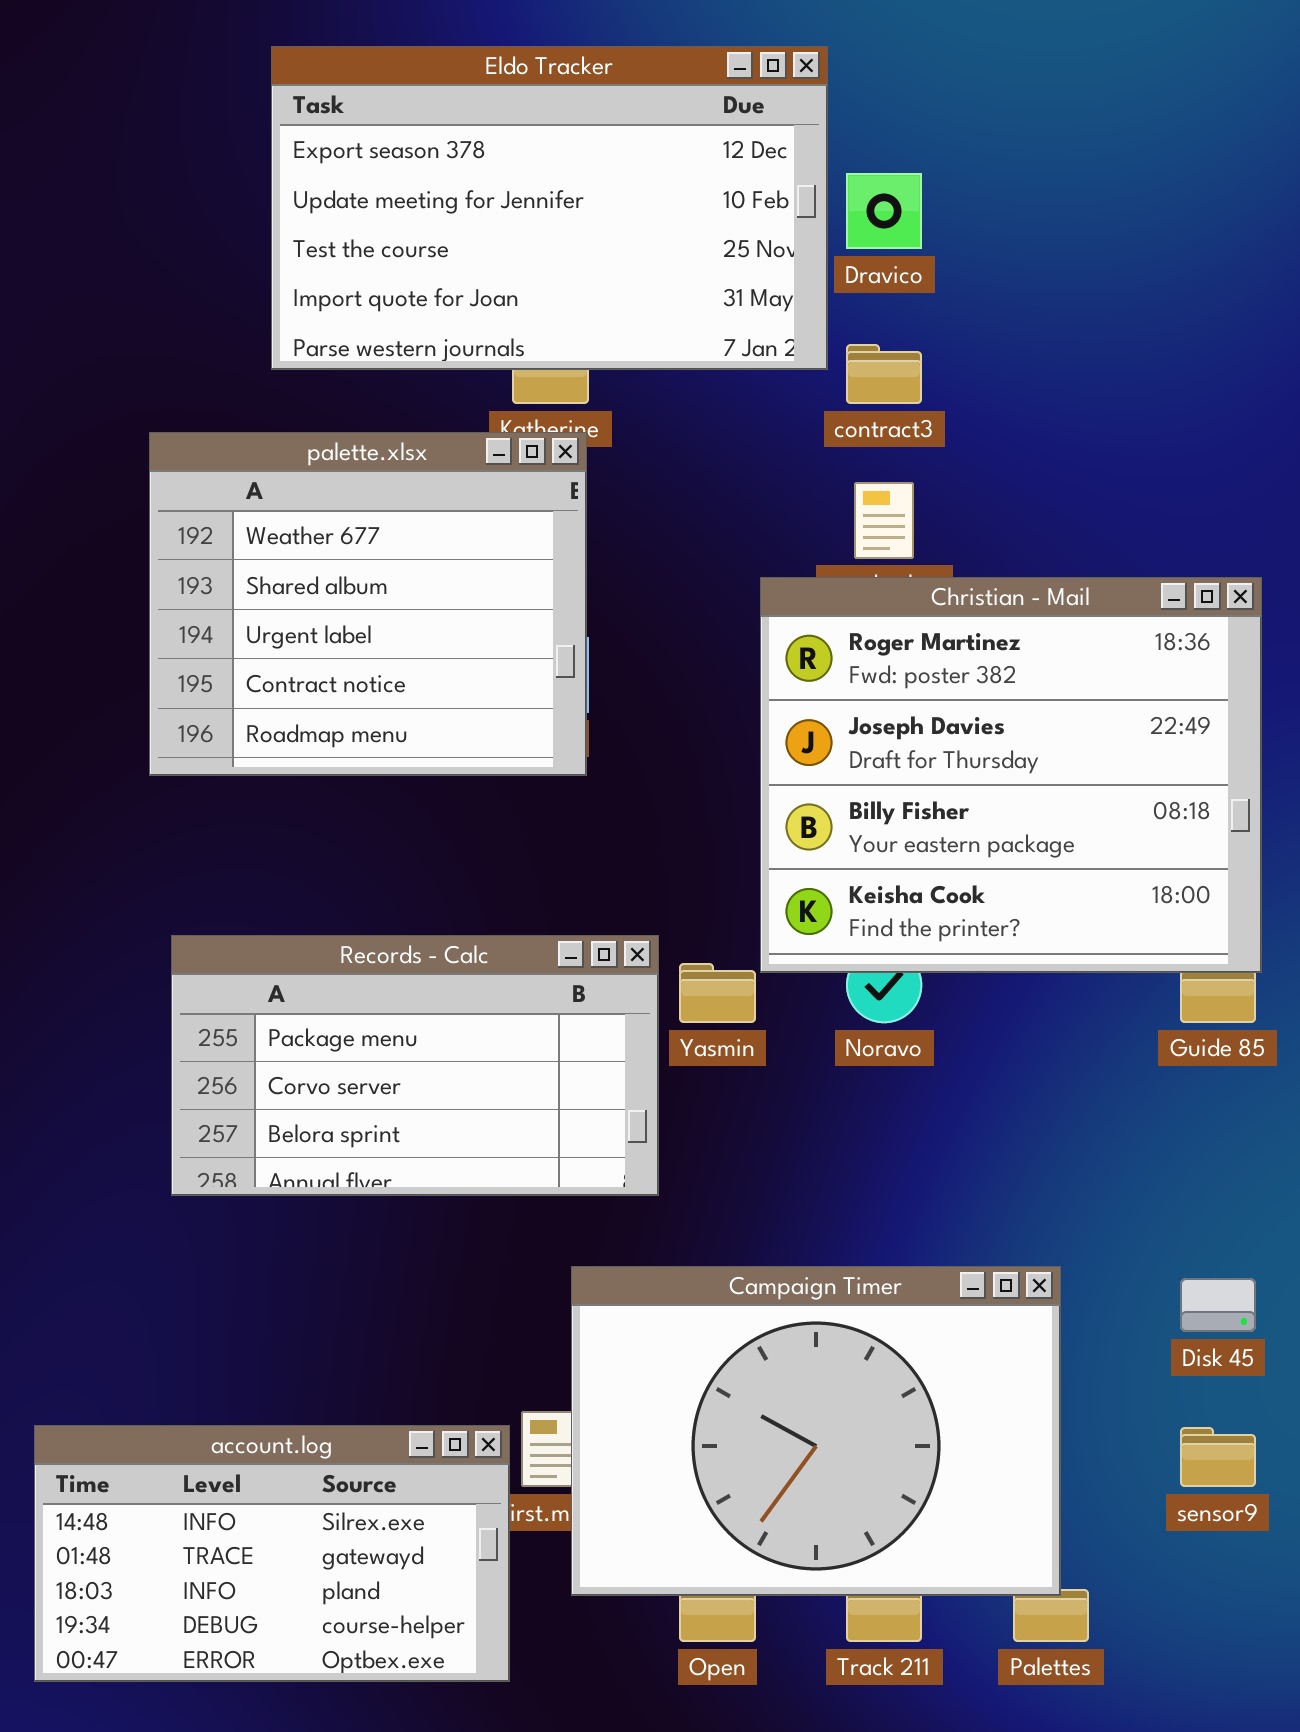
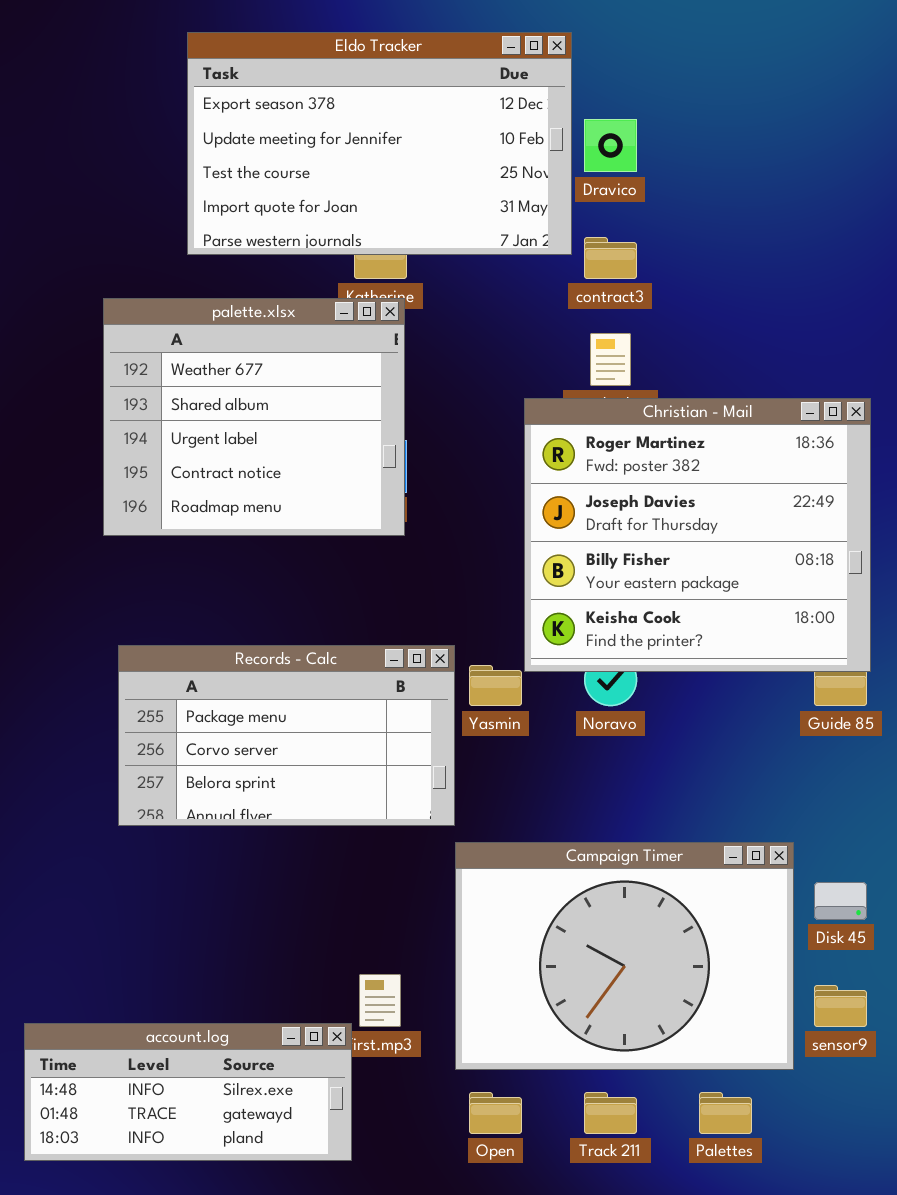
Campaign Timer: [571,1266,1061,1596] -> [455,842,794,1070], moved
account.log: [34,1425,510,1682] -> [24,1023,352,1161], resized

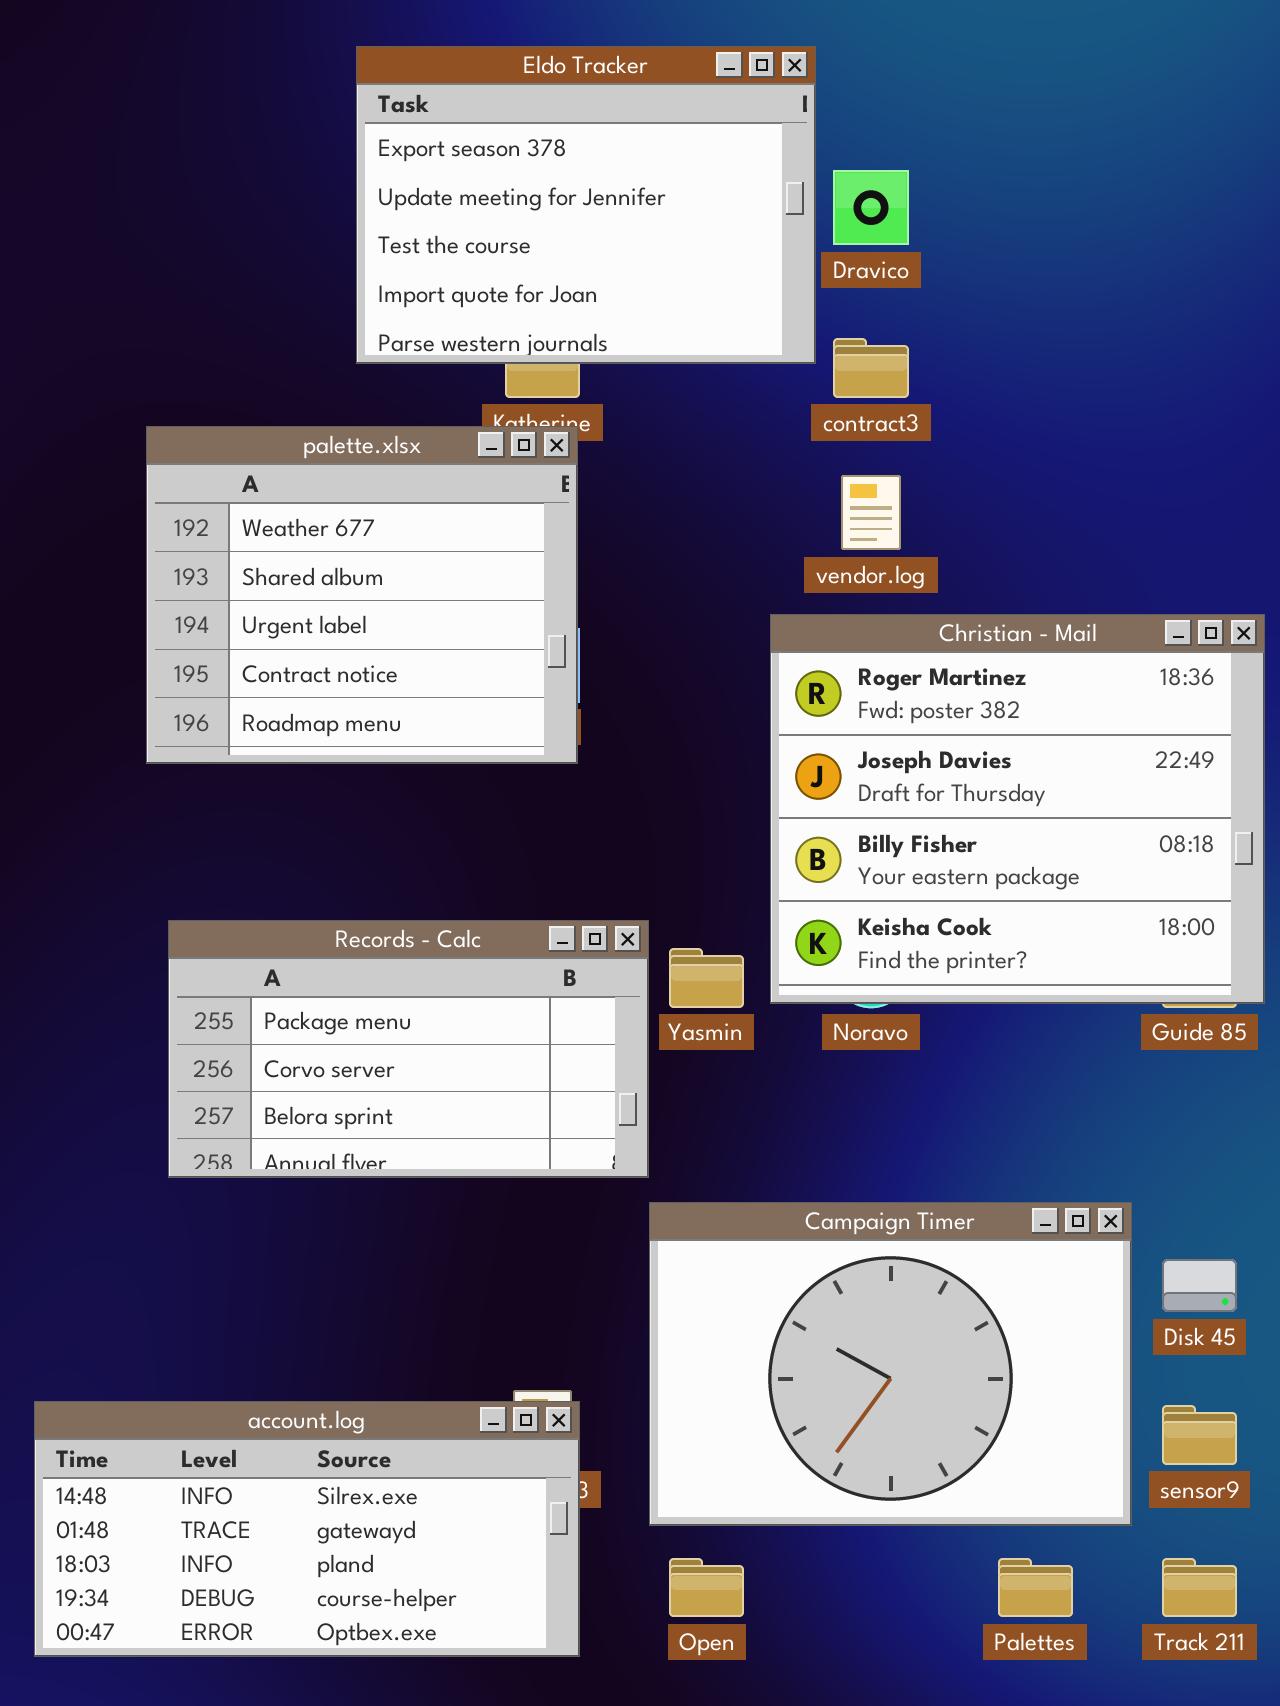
Eldo Tracker: [187,32,572,255] -> [356,46,816,364], resized
Christian - Mail: [524,398,871,672] -> [770,614,1265,1004], moved
account.log: [24,1023,352,1161] -> [34,1401,580,1657], resized
Track 211: [584,1092,637,1134] -> [1162,1558,1237,1617], moved

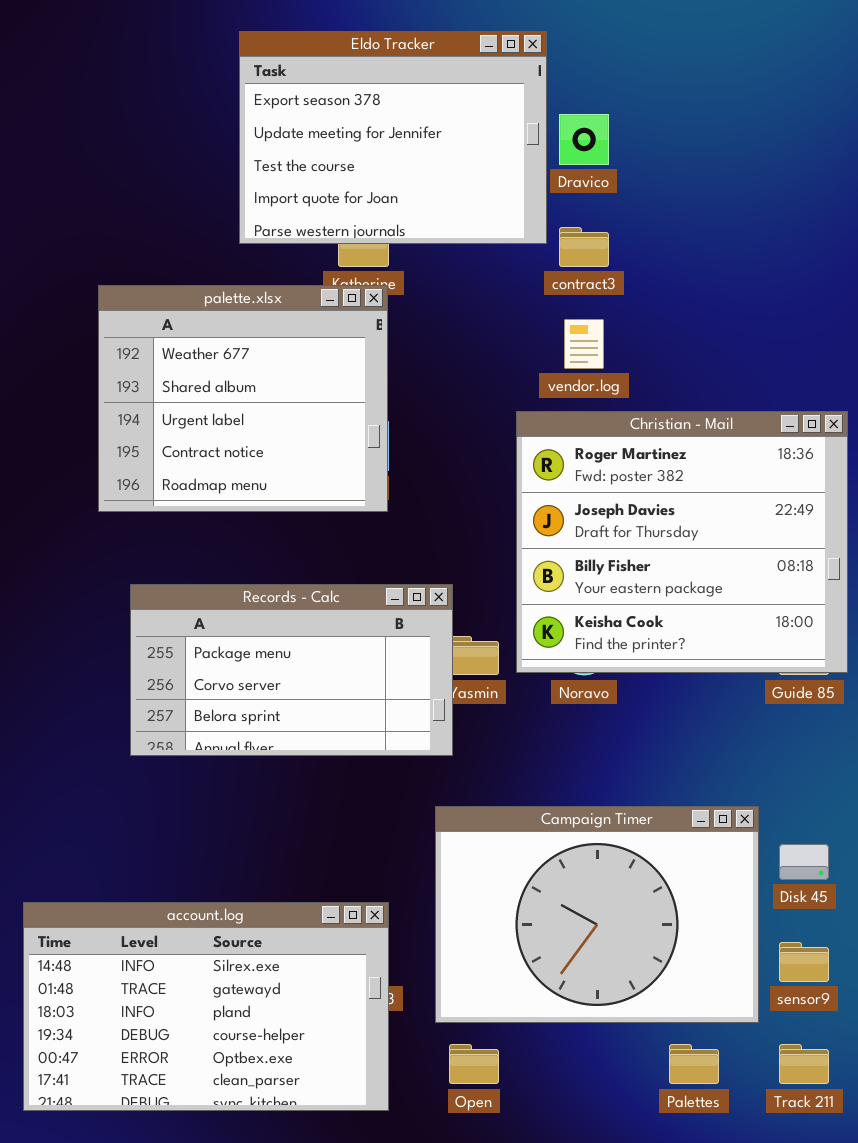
Records - Calc: [168,920,649,1178] -> [130,584,453,756], moved
account.log: [34,1401,580,1657] -> [23,902,389,1111], resized

